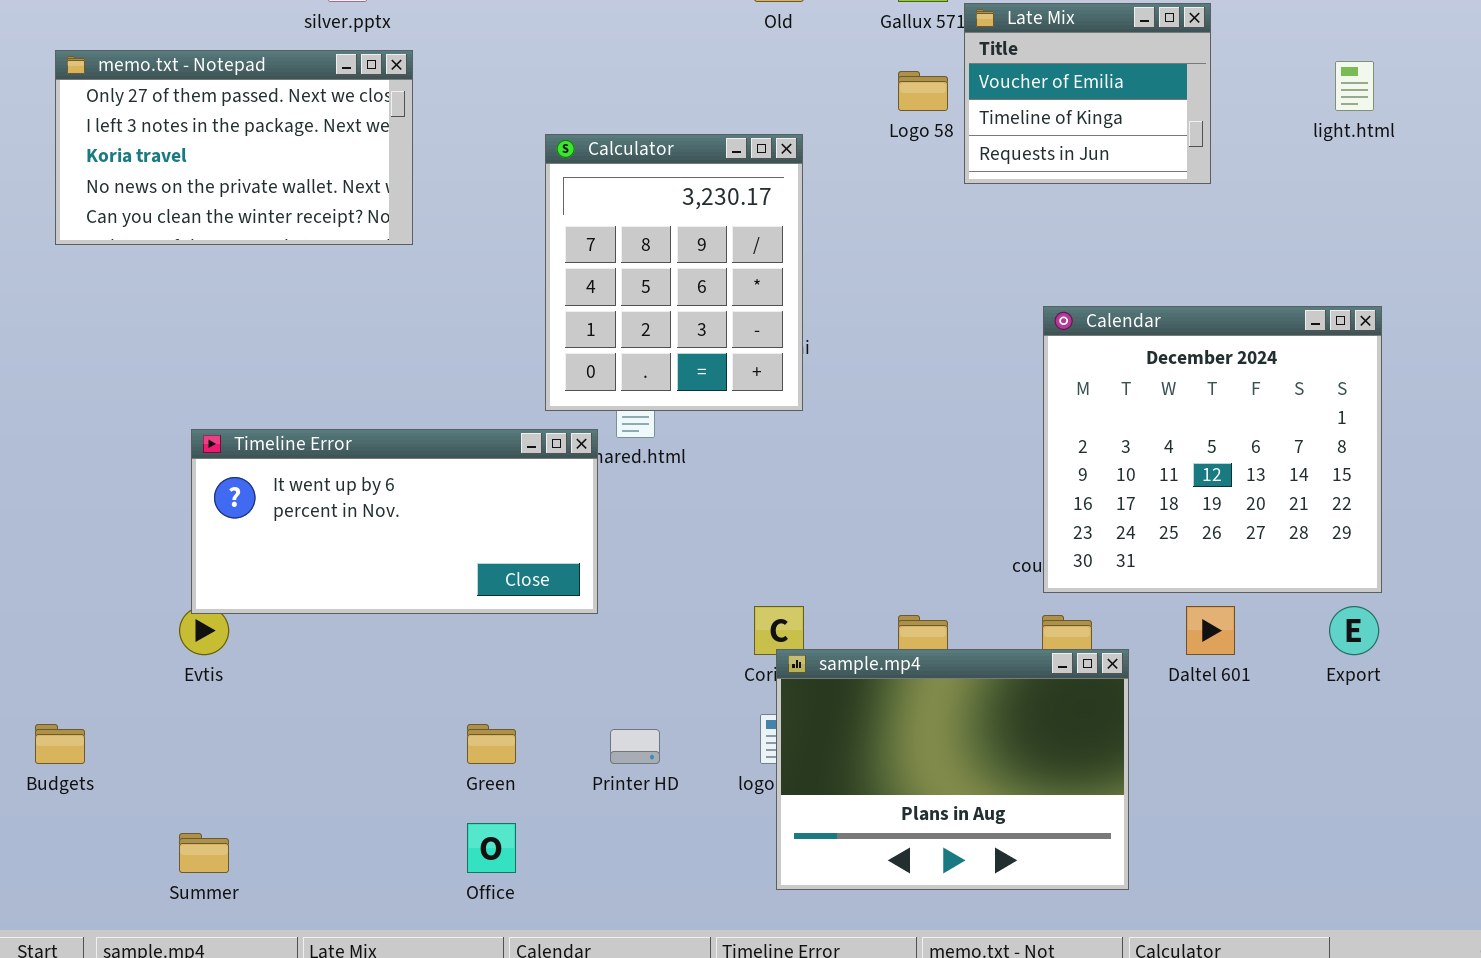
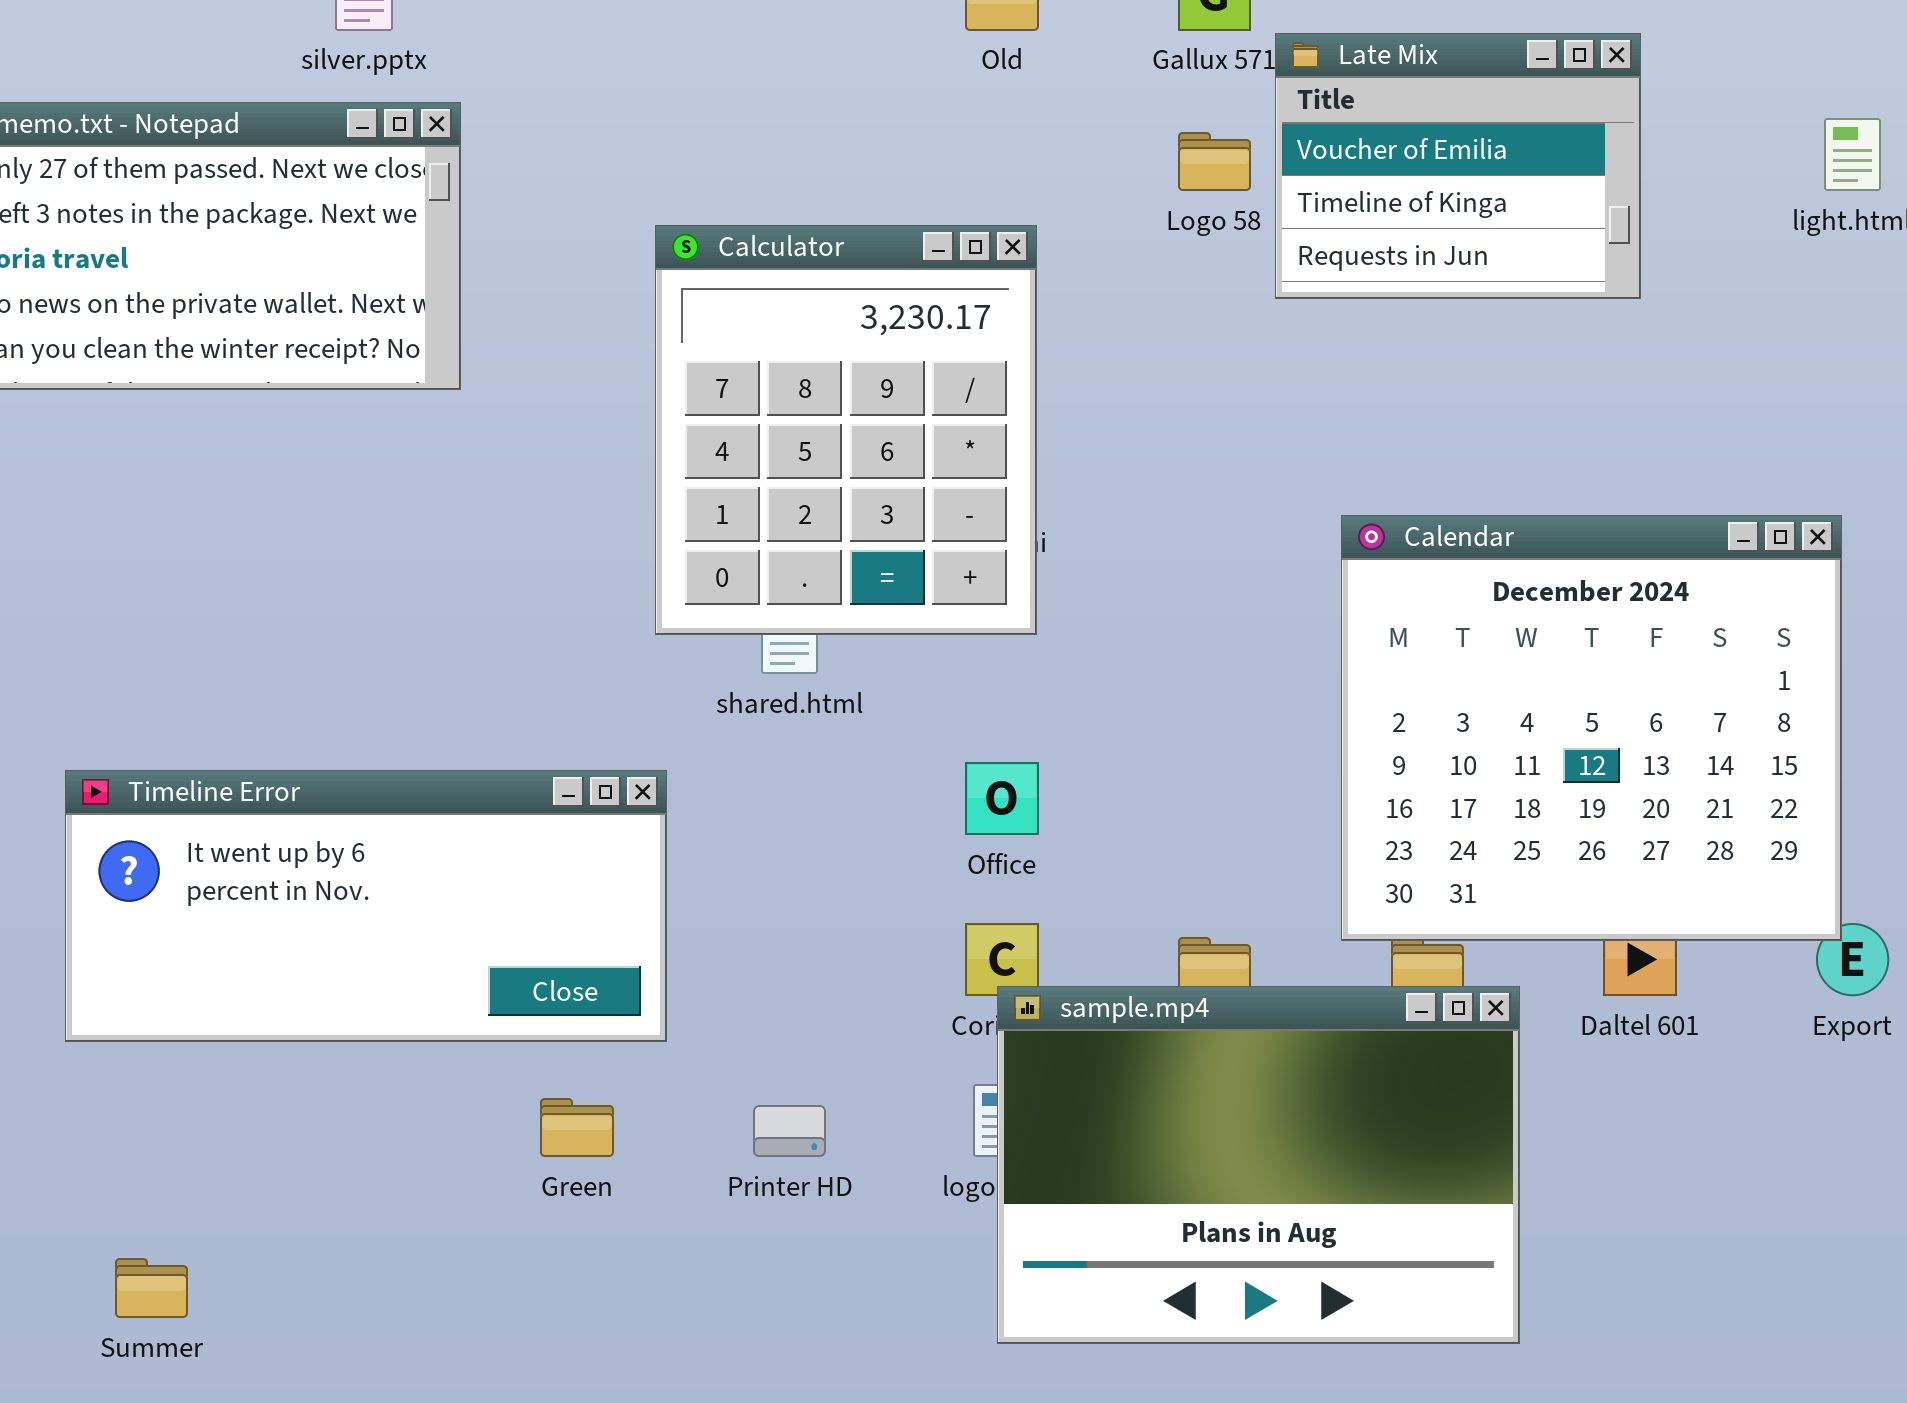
Calendar: [1043,306,1382,593] -> [1341,515,1842,941], moved
Timeline Error: [191,429,598,614] -> [65,770,667,1042], moved
Office: [467,823,516,873] -> [965,762,1039,835], moved

